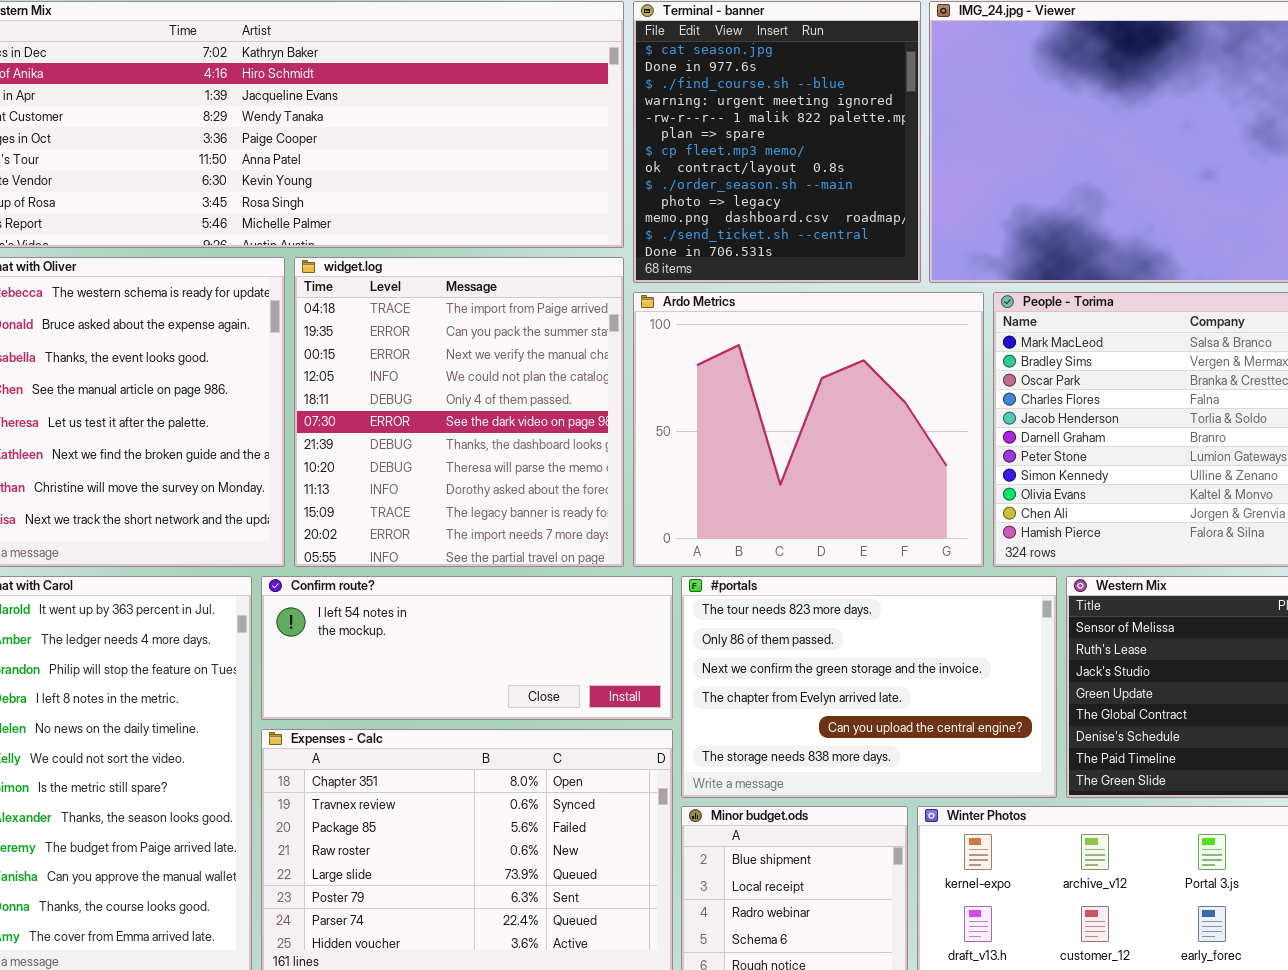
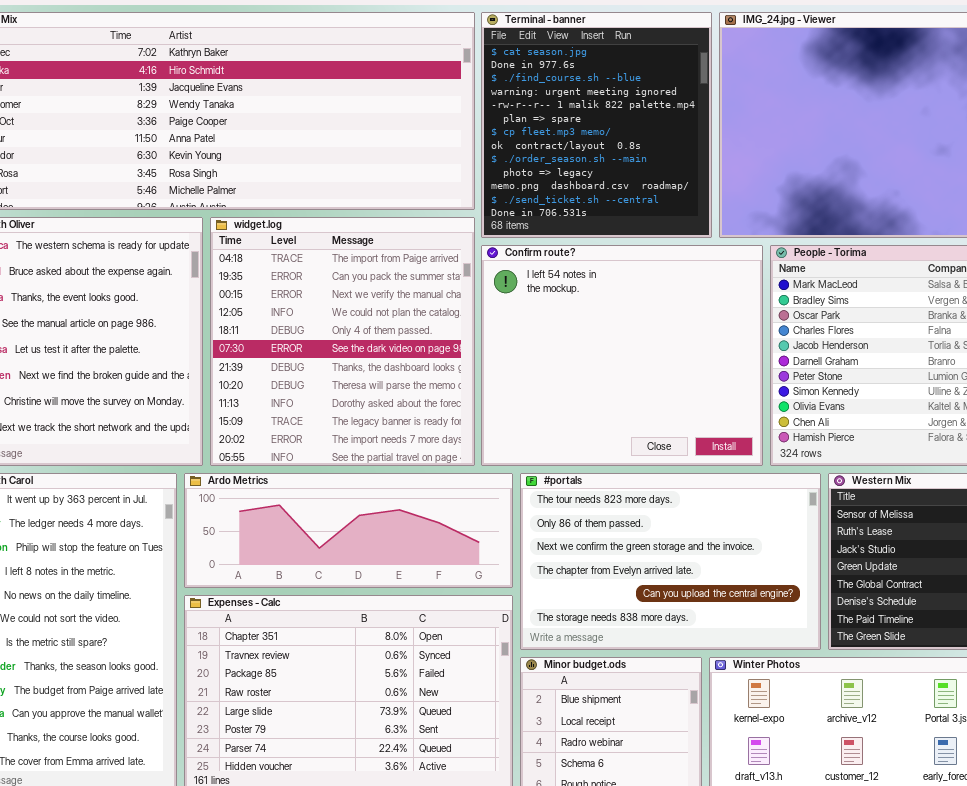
Ardo Metrics: [633,292,984,567] -> [184,473,513,588], moved, resized
Confirm route?: [261,576,673,720] -> [481,245,763,466], moved, resized

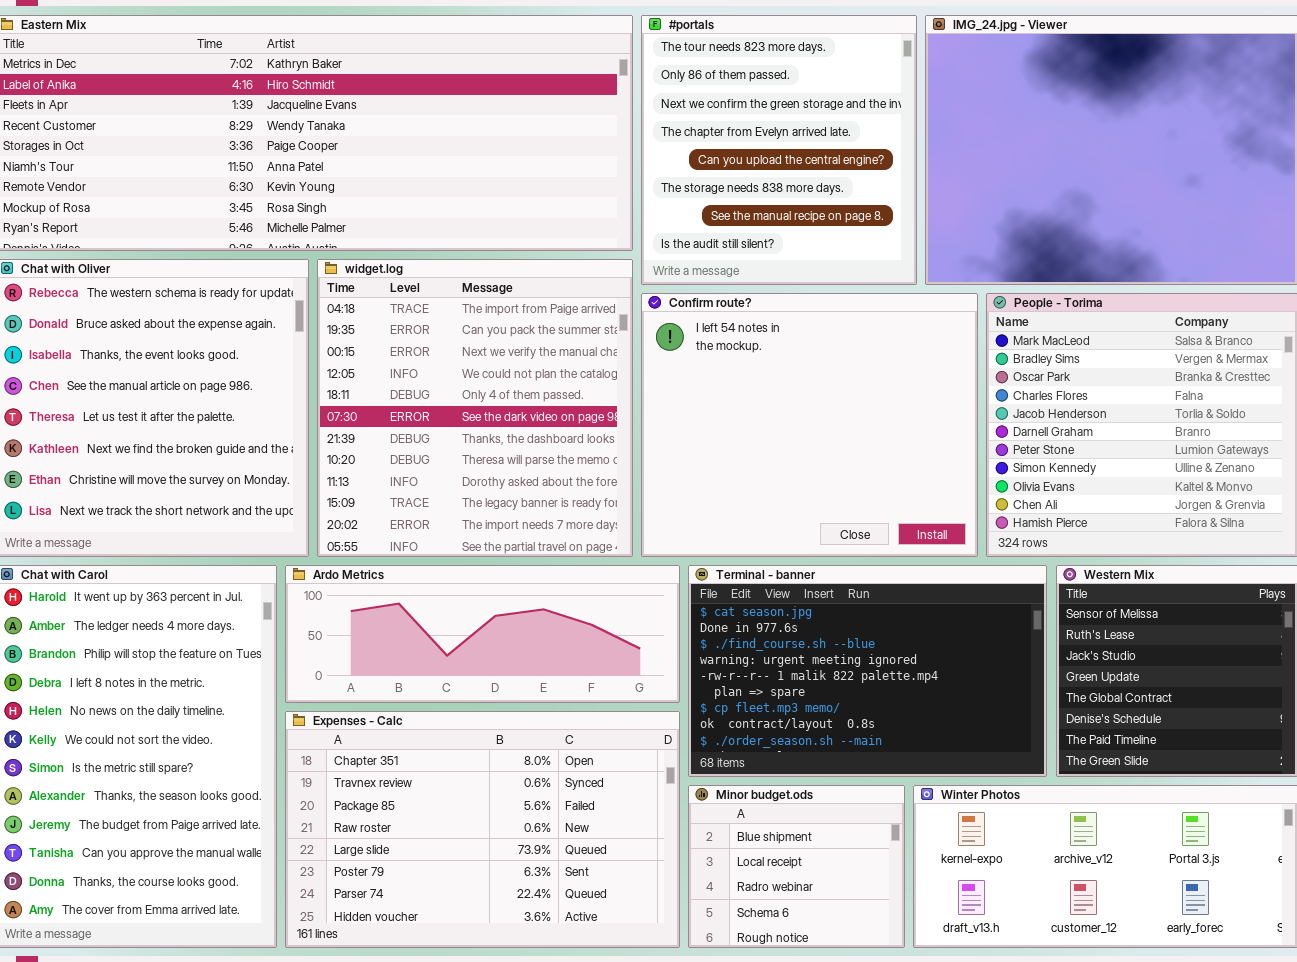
Terminal - banner: [481,12,712,238] -> [688,565,1047,777], moved, resized
#portals: [520,473,821,650] -> [641,15,917,285], moved, resized

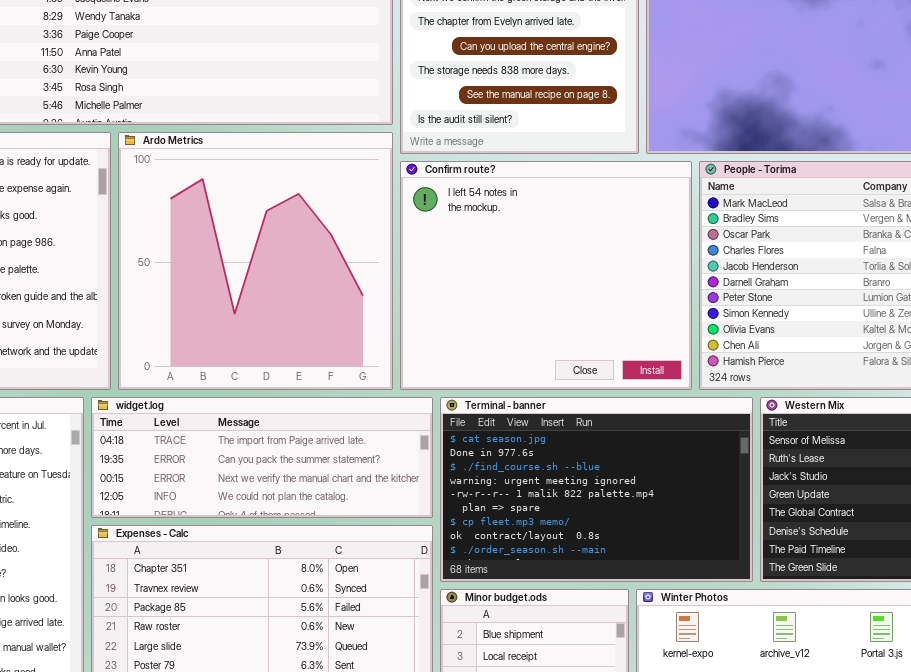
widget.log: [317,259,633,557] -> [91,397,433,518], moved, resized
Ardo Metrics: [285,565,680,703] -> [118,132,393,390], moved, resized

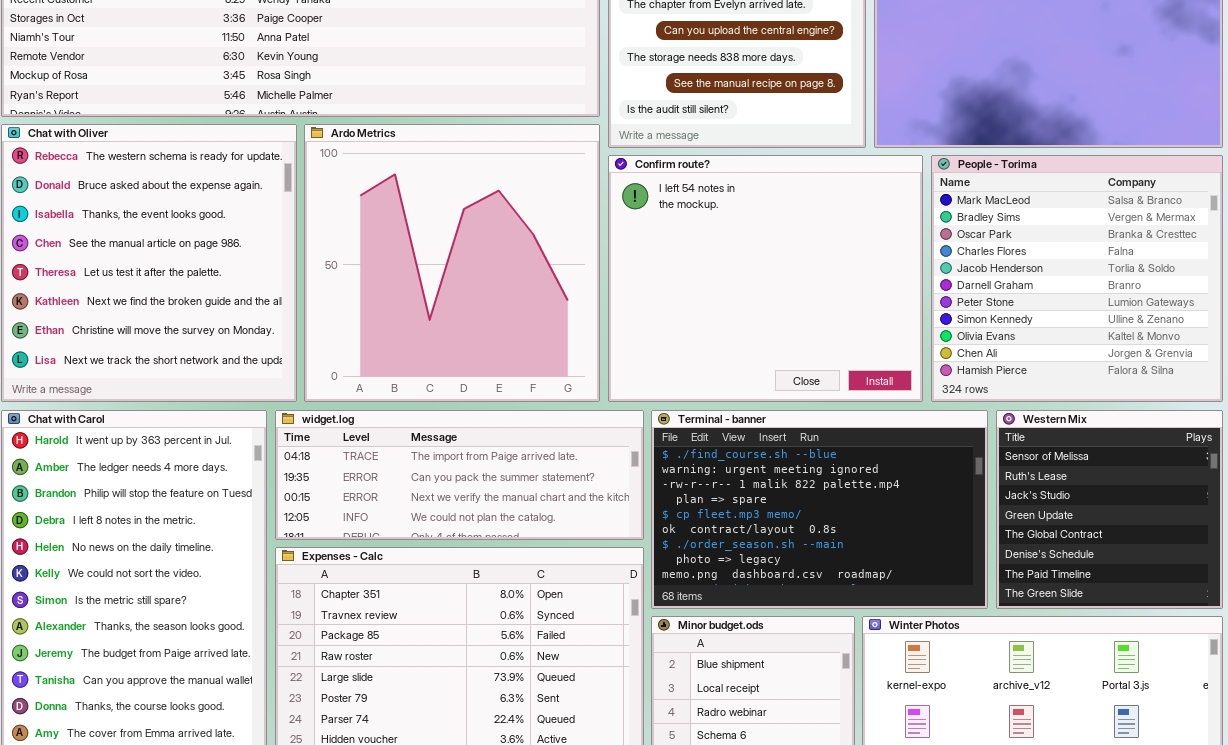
Terminal - banner: [440,397,753,582] -> [651,410,988,609], scrolled down 2 rows

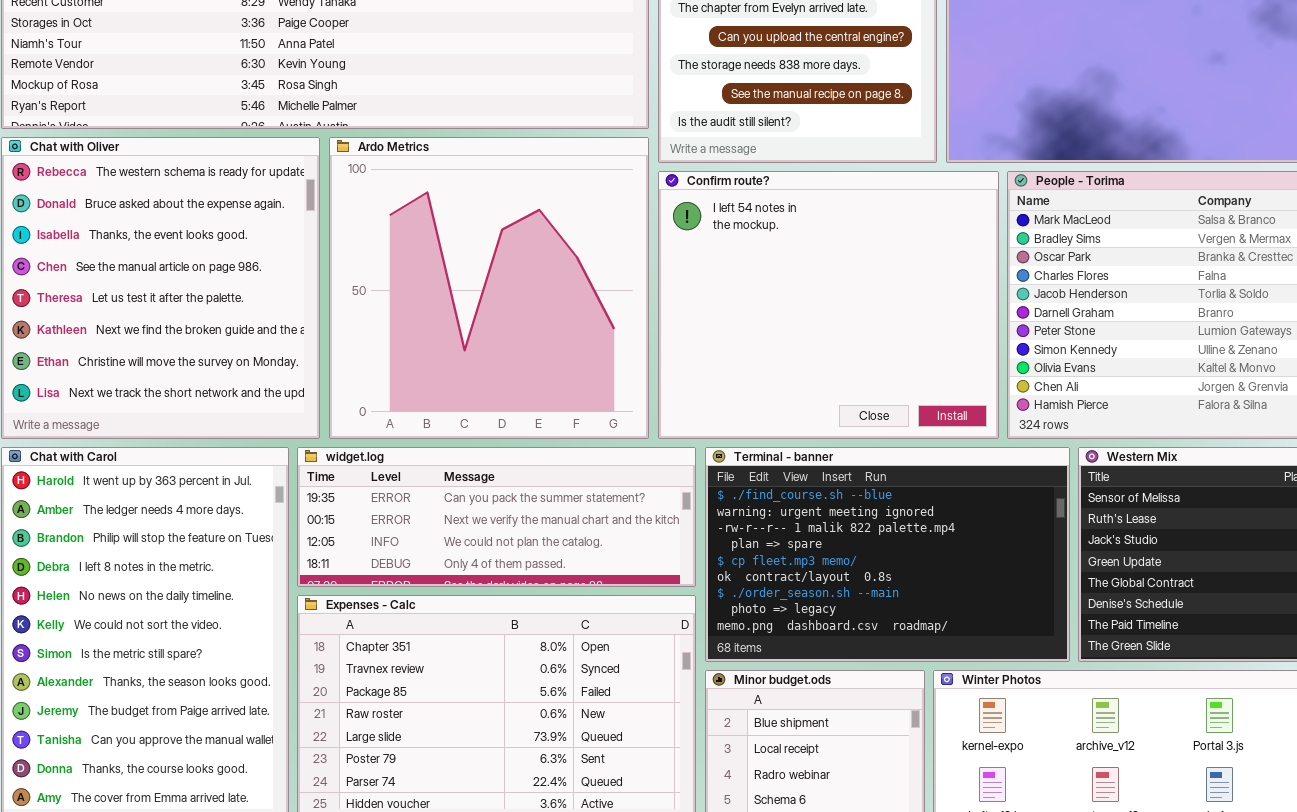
widget.log: [275,410,644,540] -> [297,447,696,587], scrolled down 1 row

